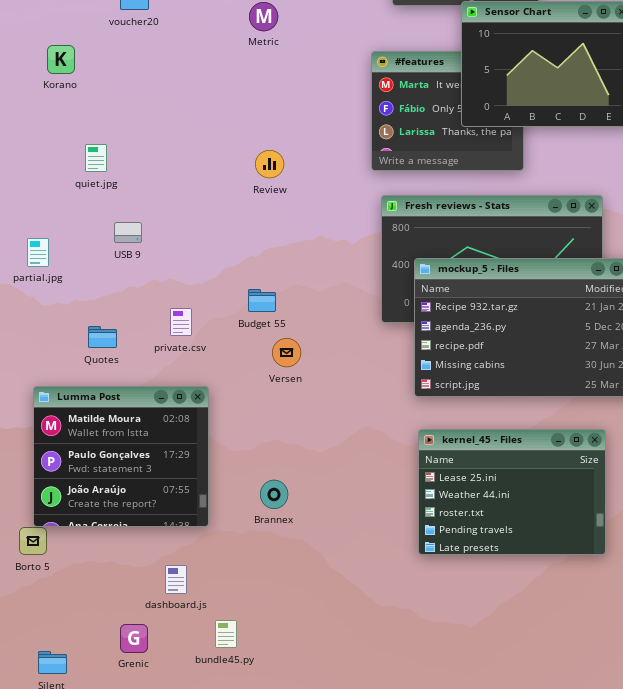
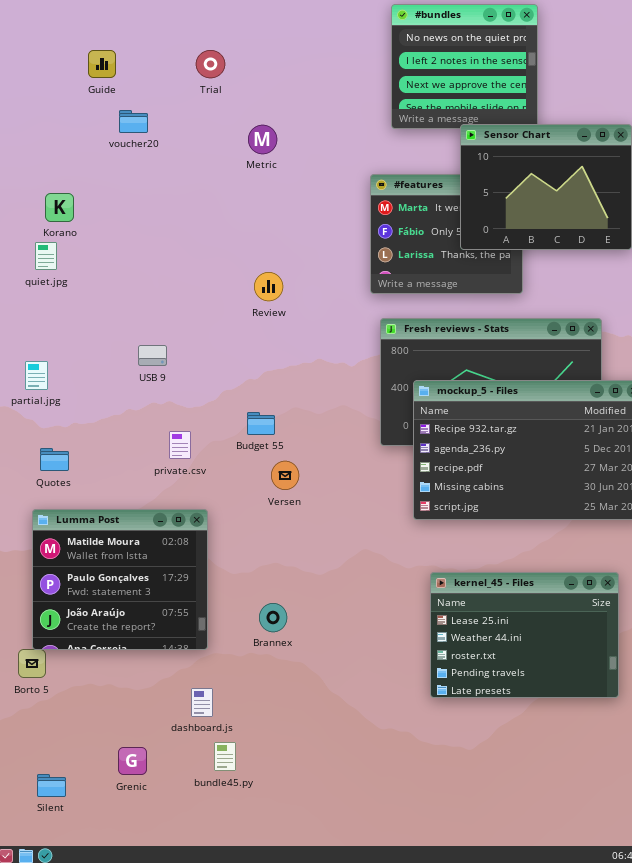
Korano: [47,45,75,74] -> [45,193,74,222], moved
quiet.jpg: [85,144,107,172] -> [35,242,57,270], moved
USB 9: [114,222,142,243] -> [138,345,167,366], moved
Quotes: [88,326,117,348] -> [40,448,69,471], moved
kernel_45 - Files: [418,429,606,555] -> [430,572,619,698], moved
dashboard.js: [165,565,187,594] -> [191,688,213,717], moved

